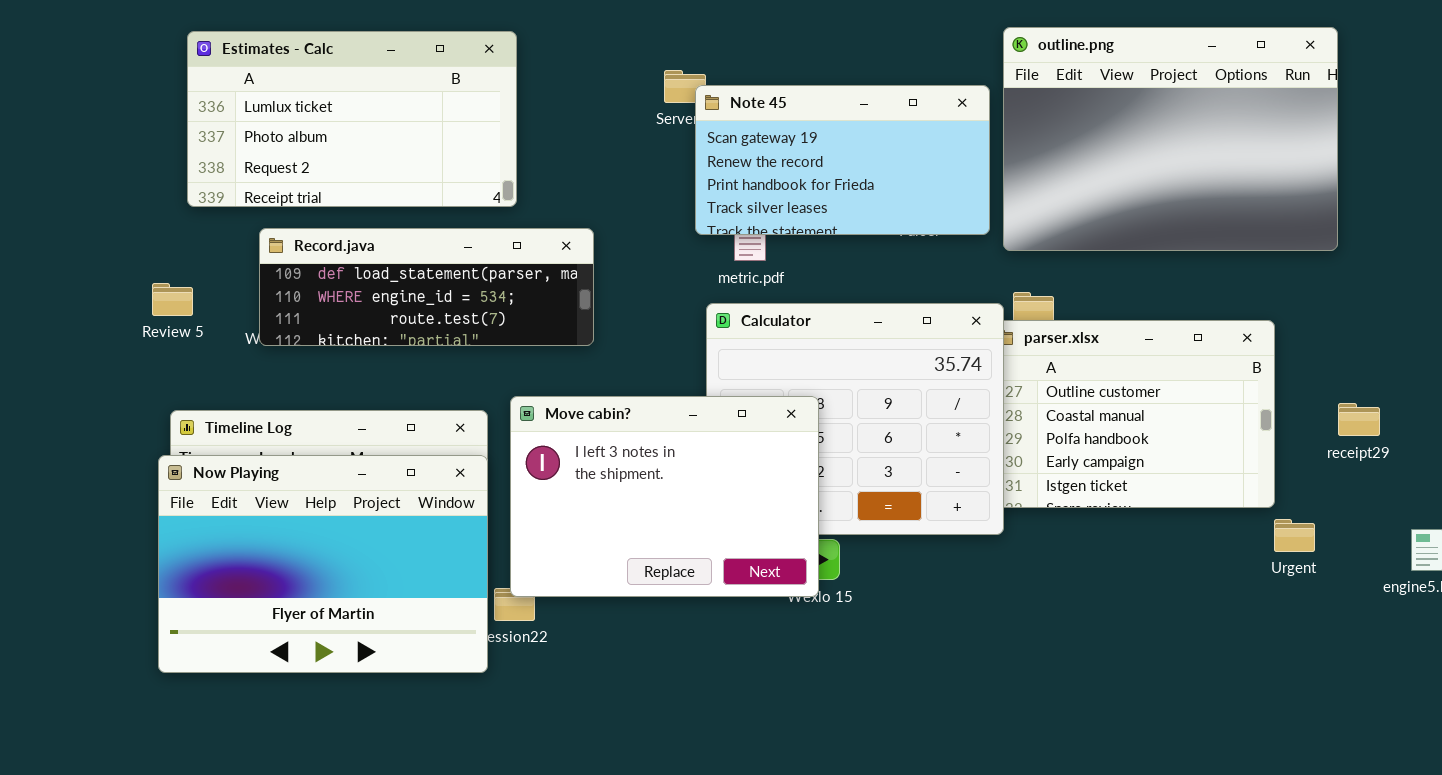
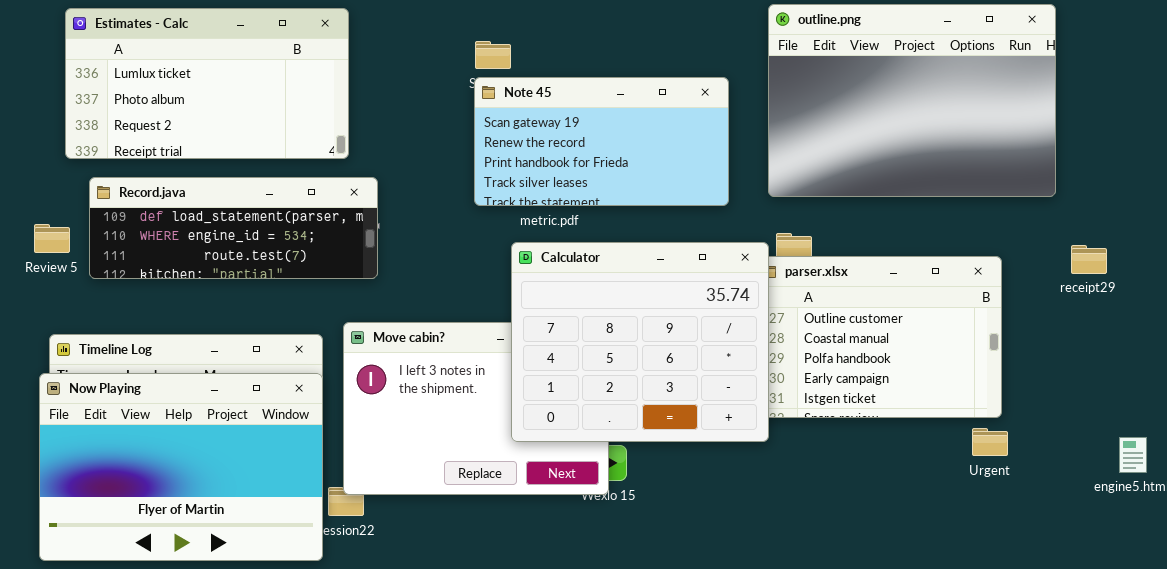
Note 45: [695,85,990,235] -> [474,77,729,206], moved
Record.java: [259,228,594,346] -> [89,177,378,279], moved
Calculator: [706,303,1004,535] -> [511,242,769,442], raised
receipt29: [1338,403,1380,436] -> [1071,245,1107,274], moved
Urgent: [1274,519,1315,552] -> [972,428,1008,456], moved

